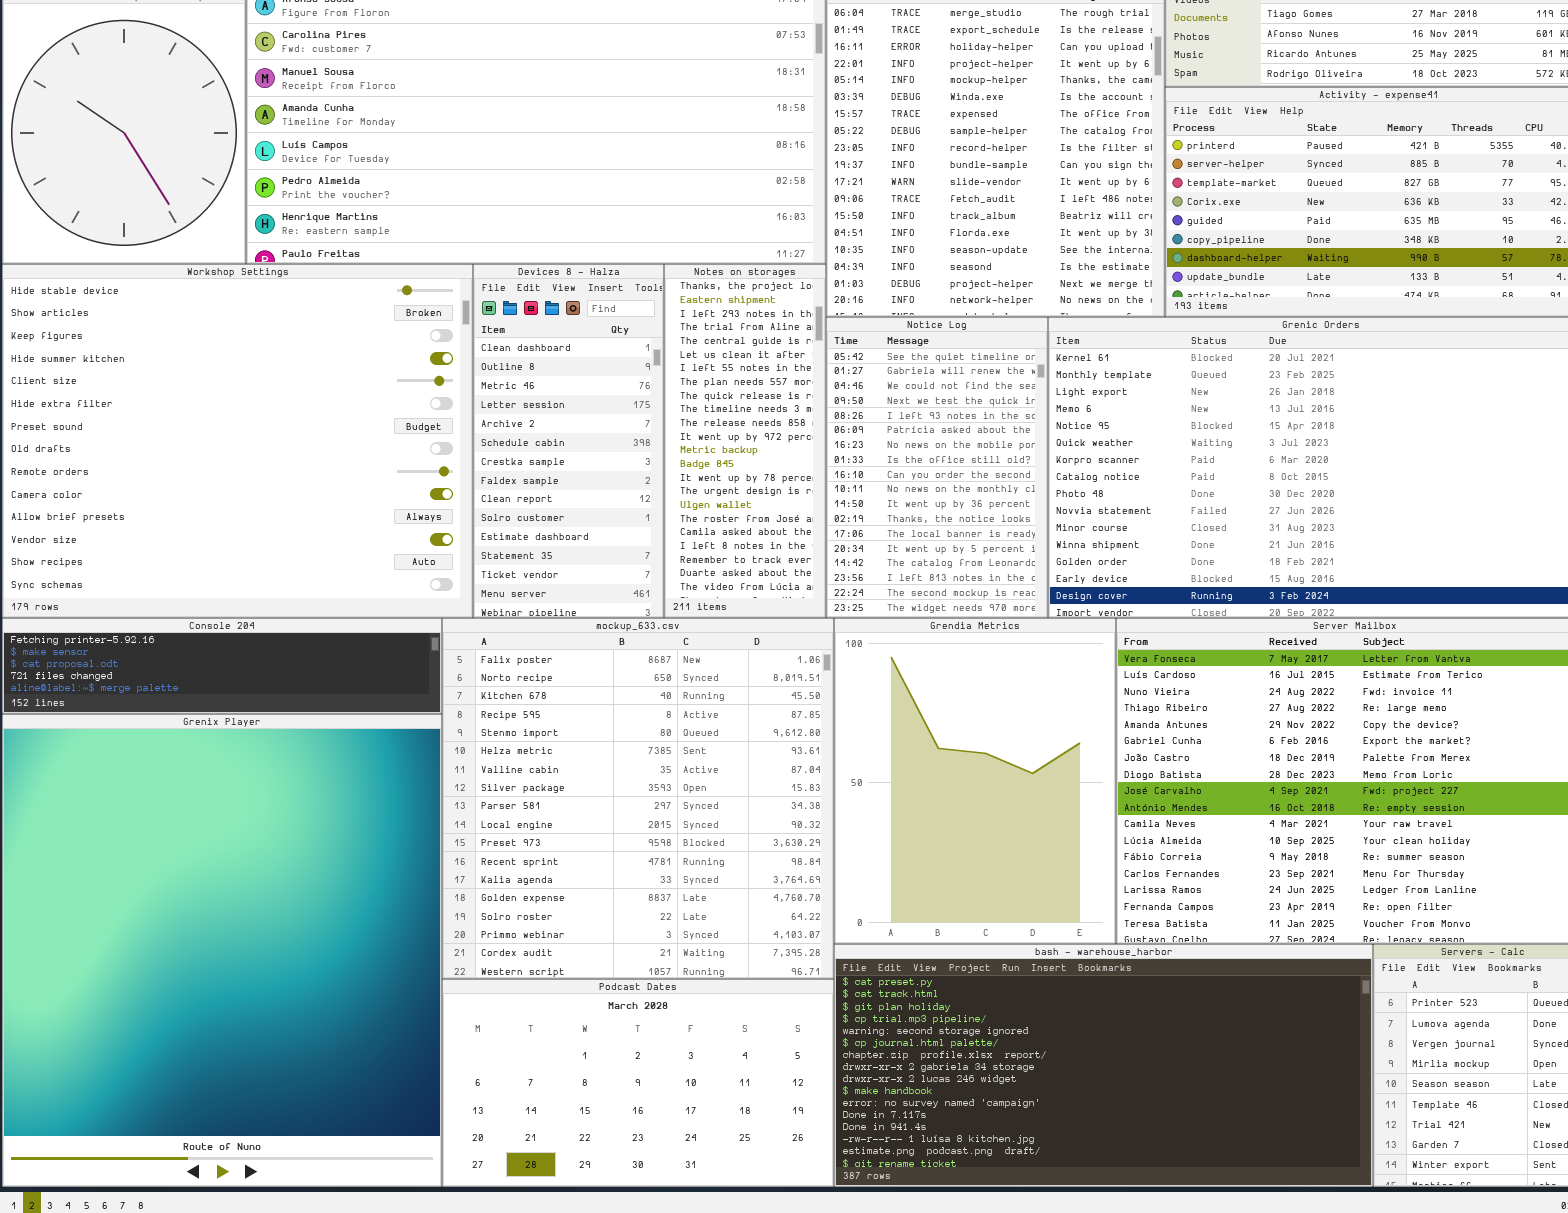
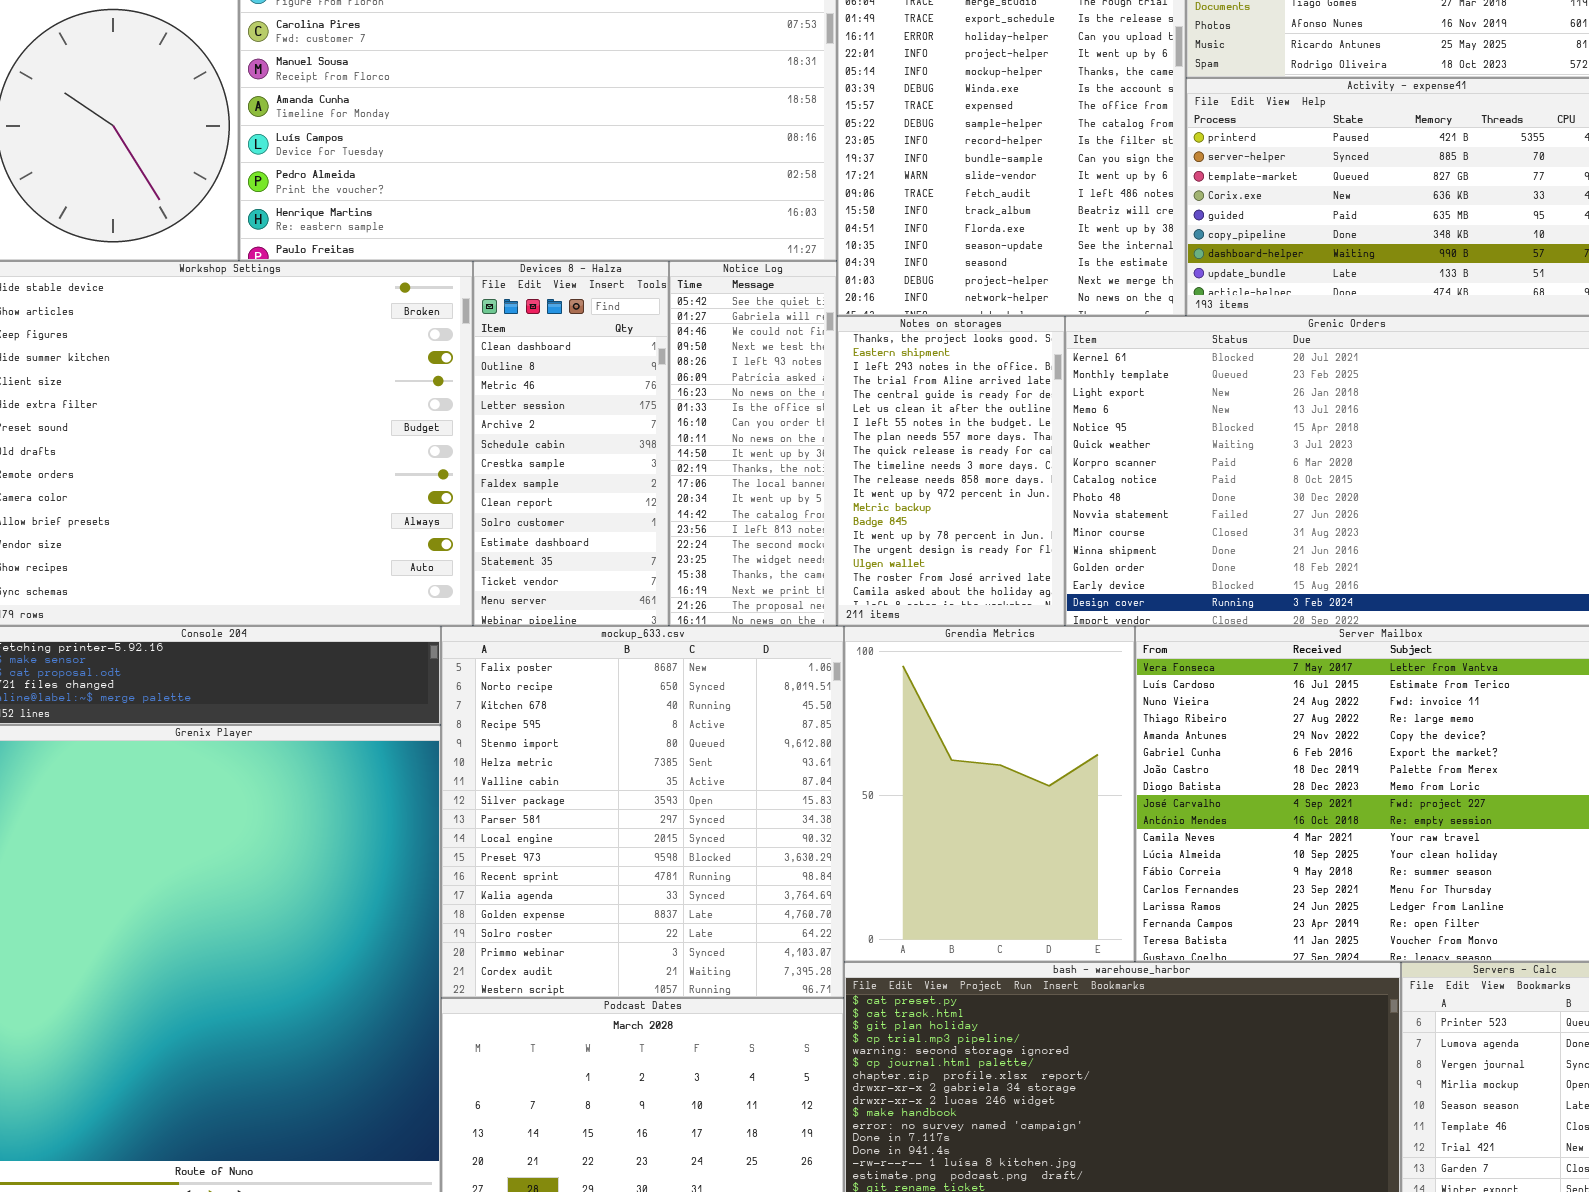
Notes on storages: [664,264,826,618] -> [837,316,1065,626], moved, resized
Notice Log: [826,317,1048,618] -> [669,261,837,626], moved, resized

